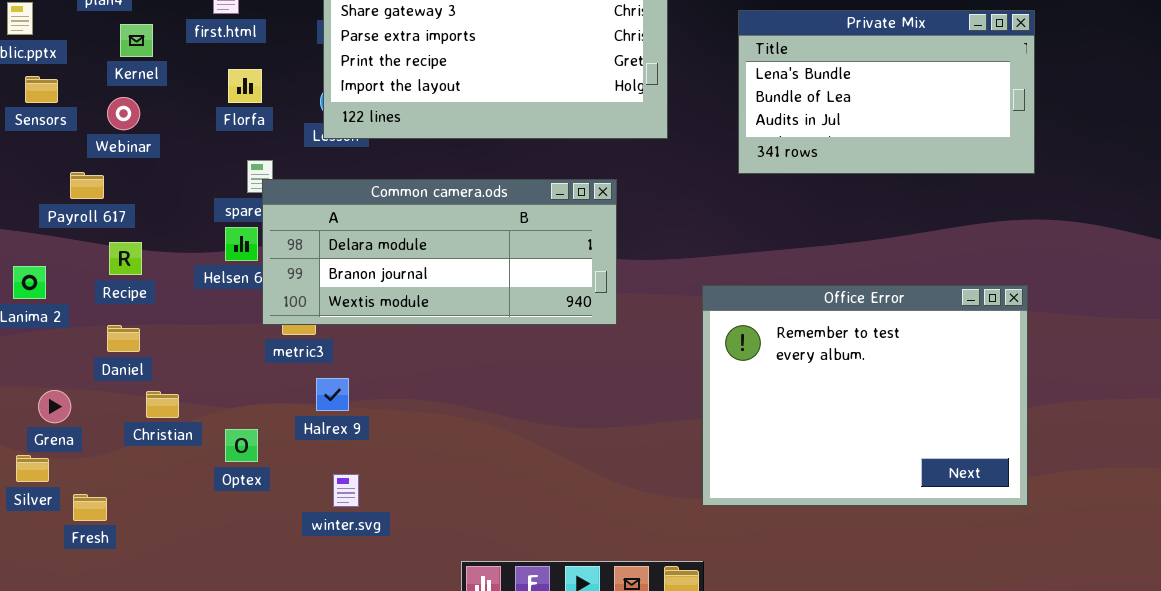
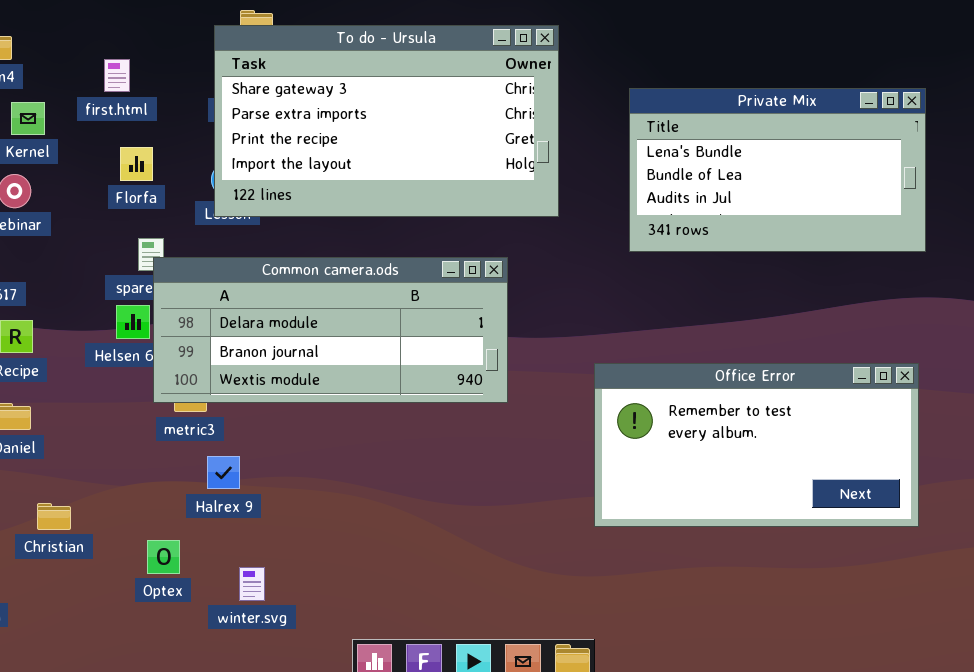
Office Error: [702,285,1028,506] -> [594,363,919,527], resized
Christian: [146,391,179,418] -> [37,503,71,530], moved
Optex: [225,429,258,462] -> [147,540,180,574], moved
winter.svg: [333,474,359,507] -> [239,567,265,601], moved

